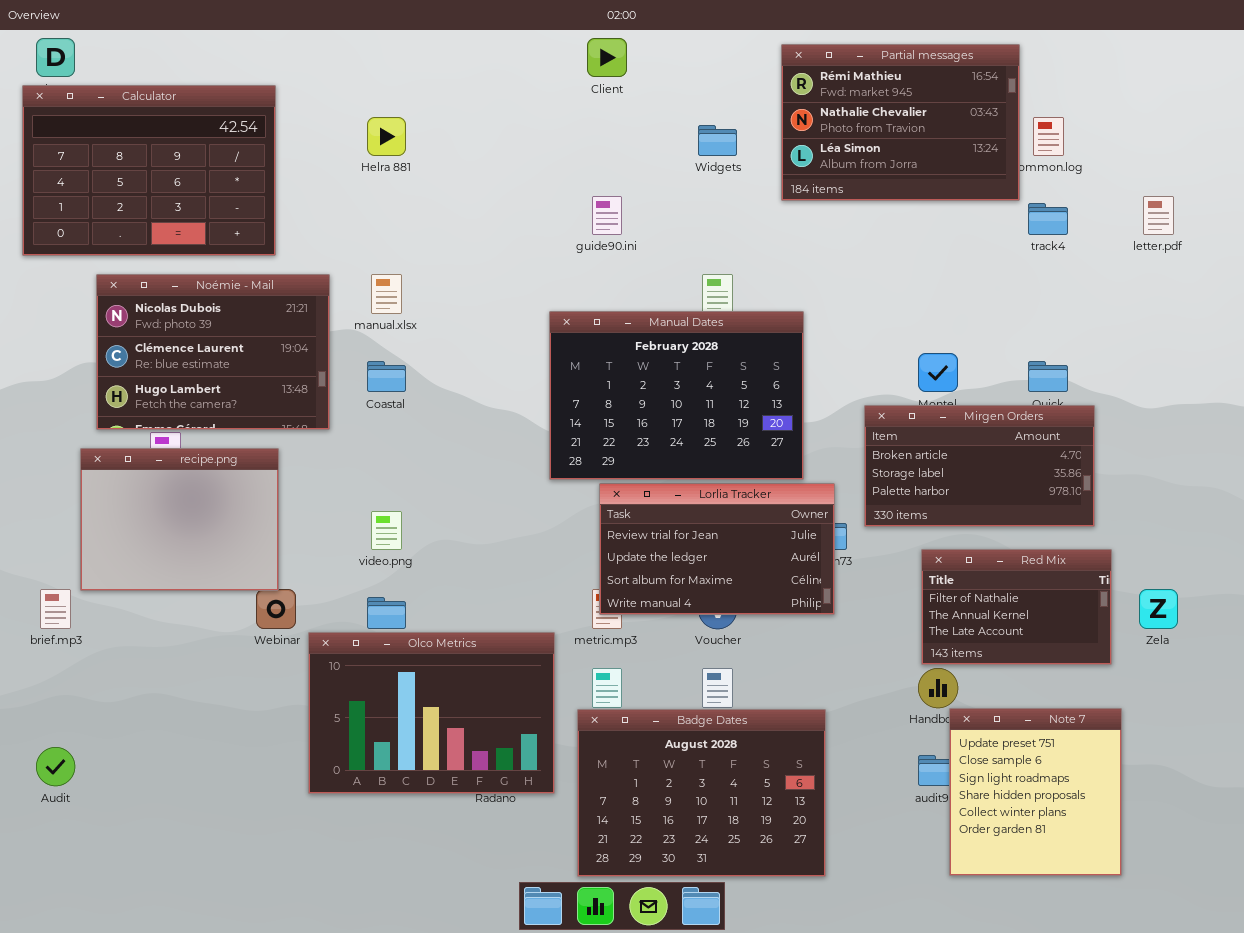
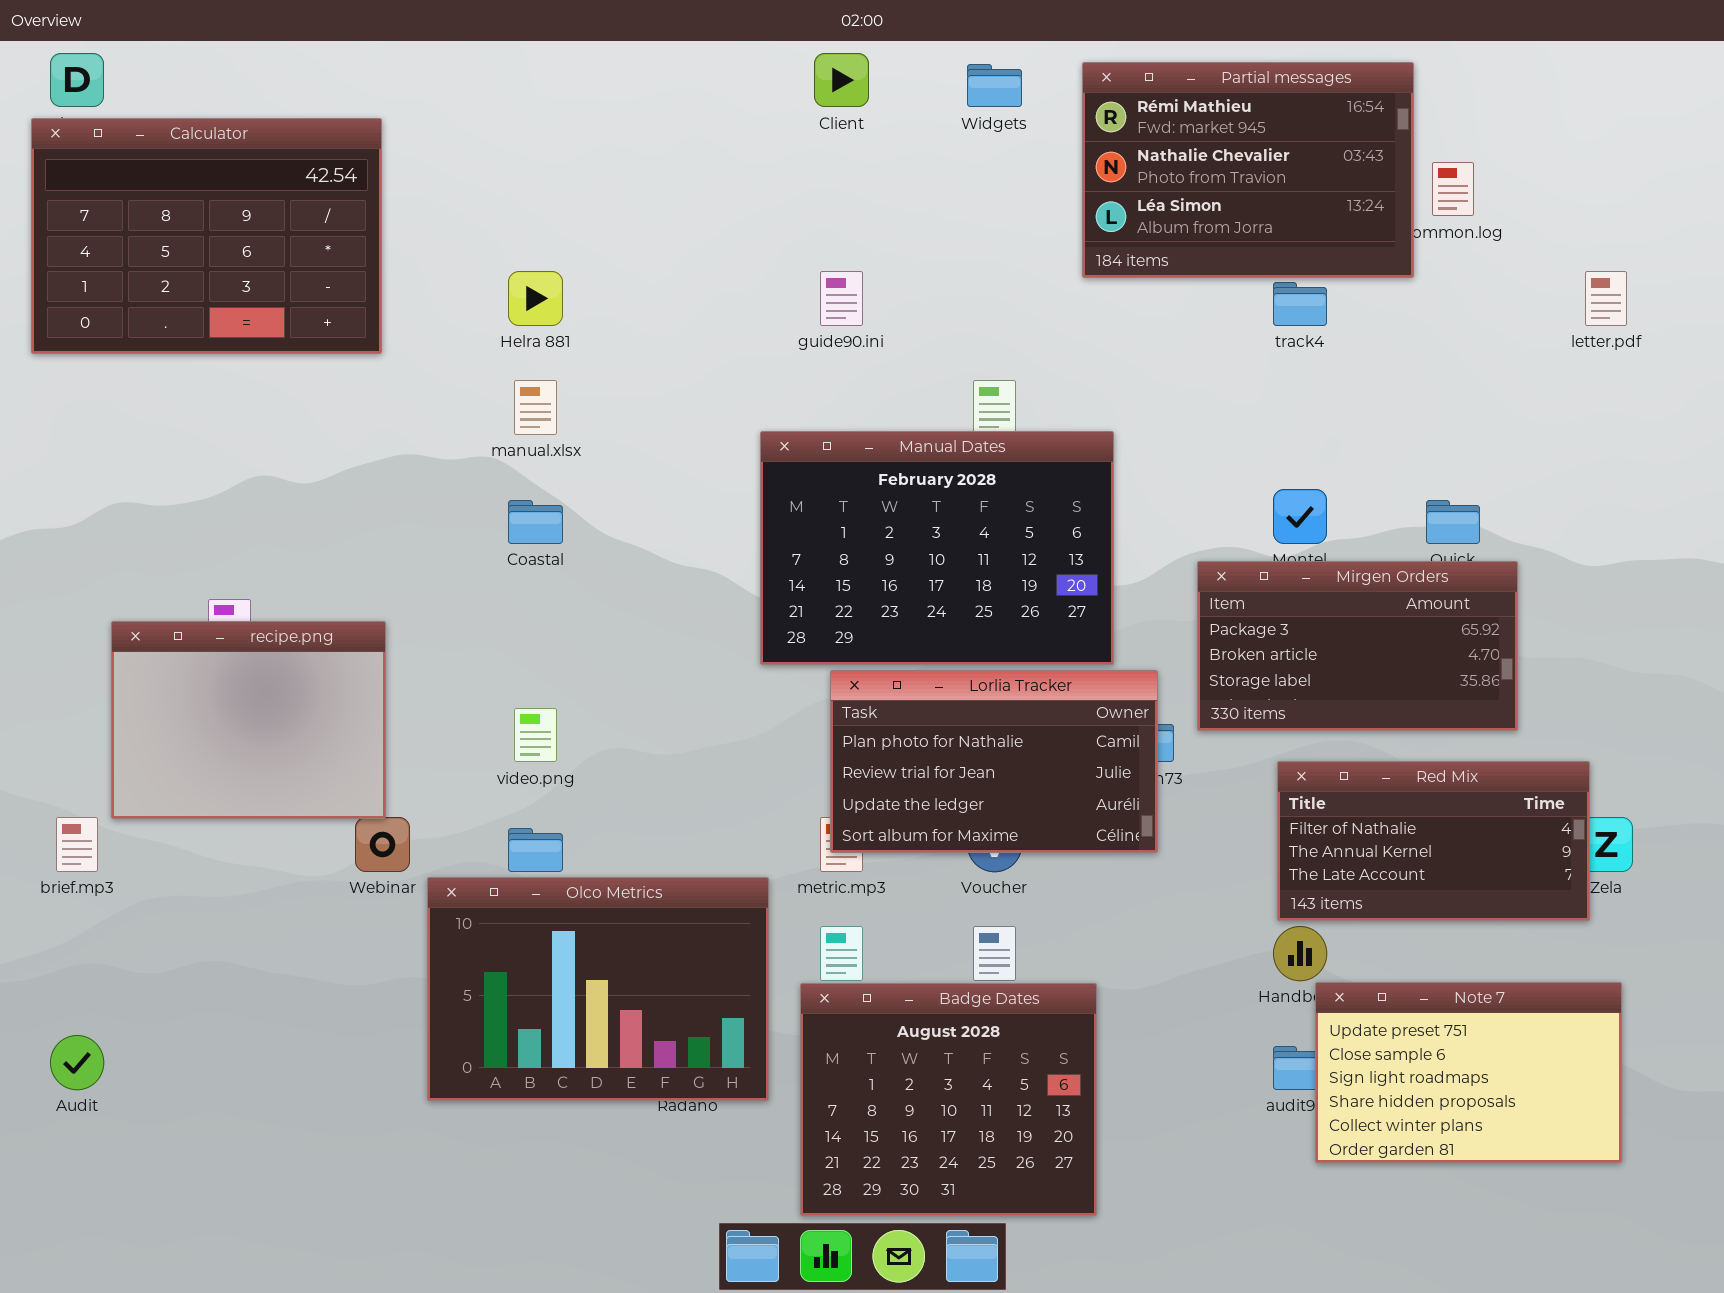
Helra 881: [367,117,406,156] -> [508,271,563,326], moved
Widgets: [698,125,737,156] -> [967,64,1022,107], moved
track4: [1028,203,1068,235] -> [1273,282,1327,326], moved
Noémie - Mail: [96,274,330,430] -> none, closed
Mirgen Orders: [864,405,1095,527] -> [1197,561,1518,731], scrolled up 1 row
Lorlia Tracker: [599,483,835,615] -> [830,670,1158,853], scrolled up 1 row
Red Mix: [921,549,1112,665] -> [1277,761,1590,921], resized
Note 7: [949,708,1122,876] -> [1315,982,1622,1163], resized
Badge Dates: [577,709,826,877] -> [800,983,1097,1216], resized

